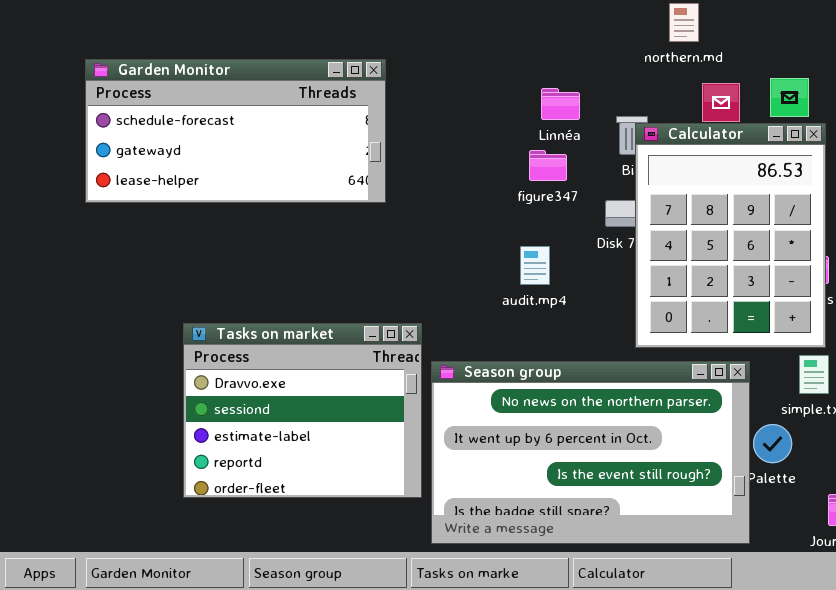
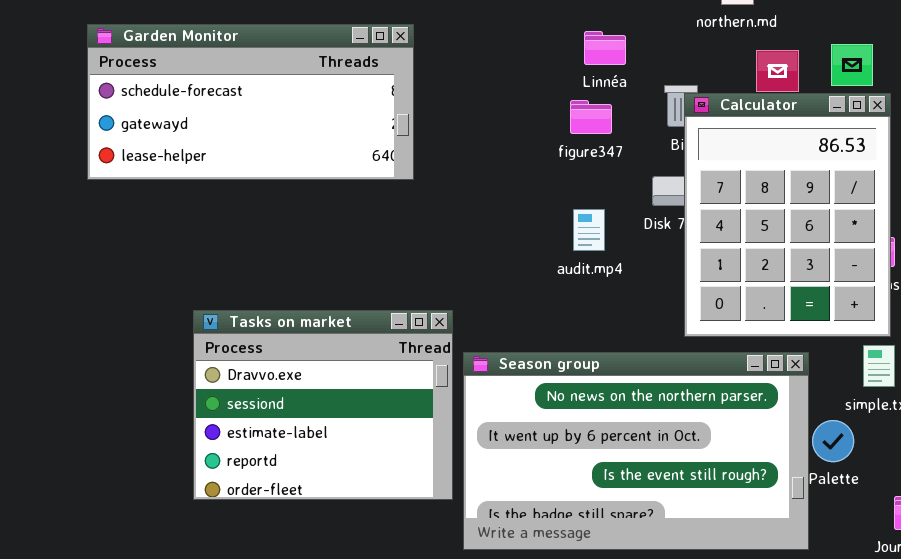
Linnéa: [541,88,580,120] -> [584,31,626,65], moved
figure347: [529,150,567,181] -> [570,100,612,134], moved
audit.mp4: [520,246,550,285] -> [573,209,605,251], moved

